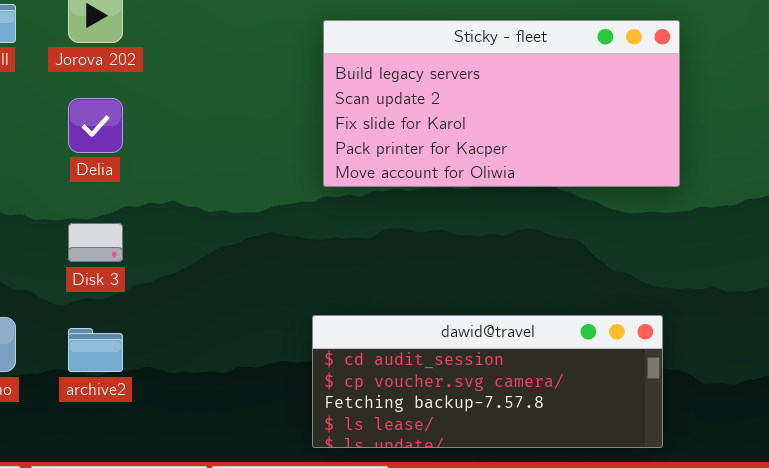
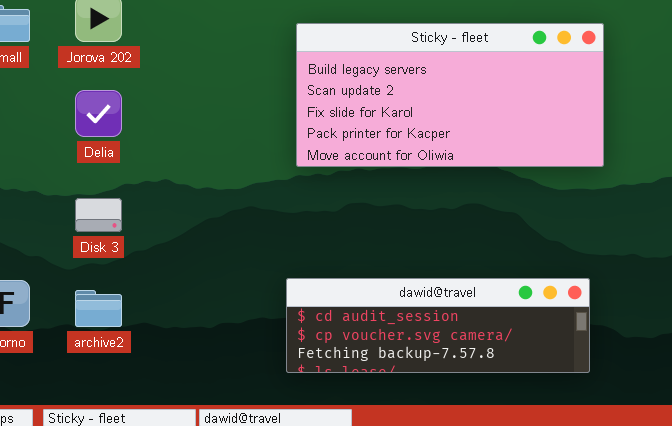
dawid@travel: [312,315,663,448] -> [286,278,590,373], resized

